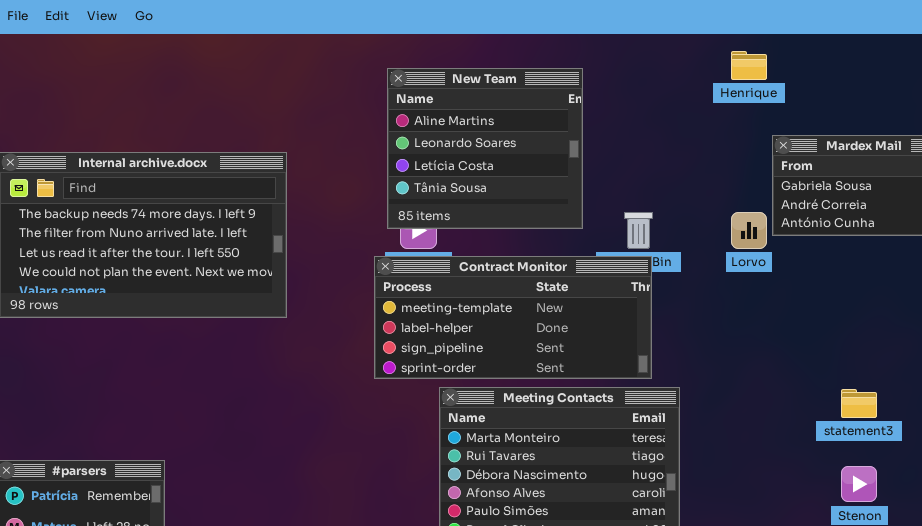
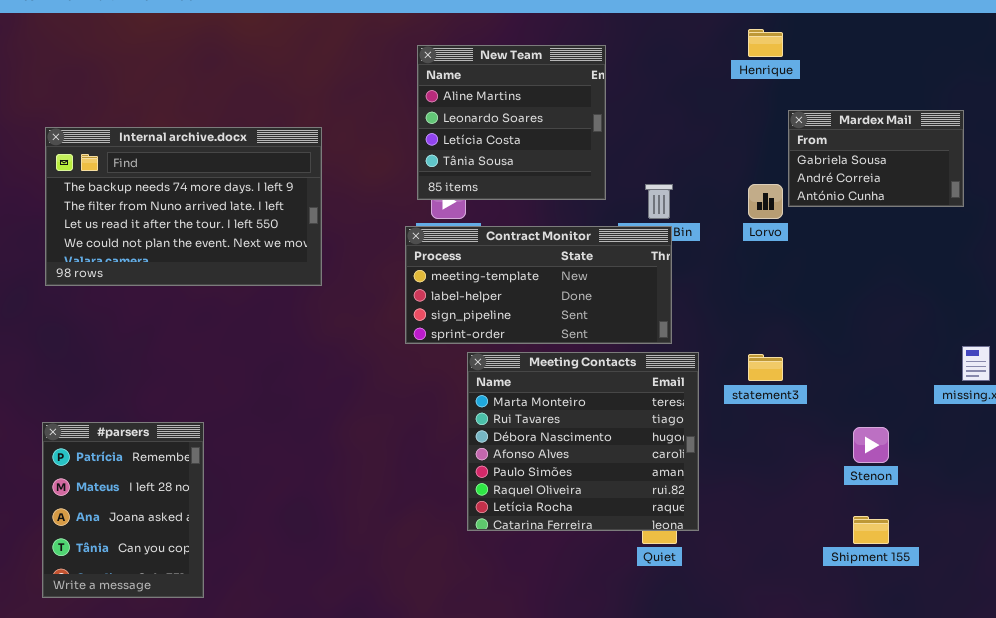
statement3: [841,389,877,418] -> [748,354,783,381], moved

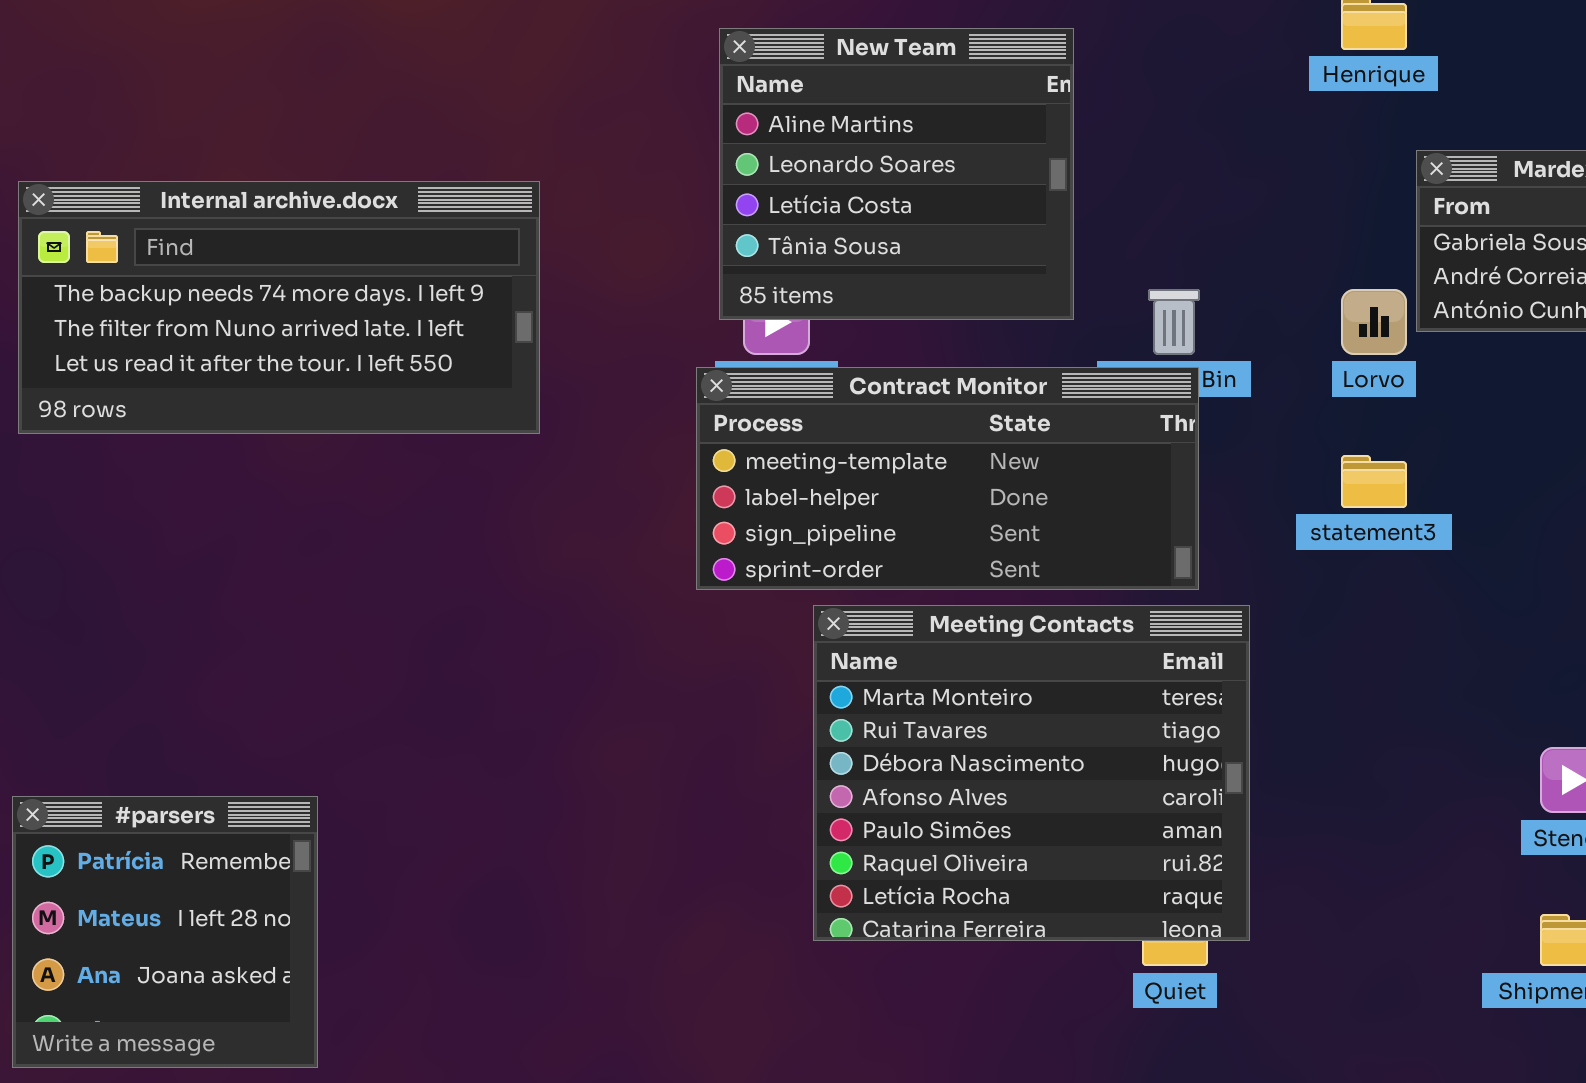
Internal archive.docx: [45,127,322,286] -> [18,181,540,434], resized
statement3: [748,354,783,381] -> [1341,455,1407,508], moved
#parsers: [42,422,204,598] -> [12,796,318,1068], resized

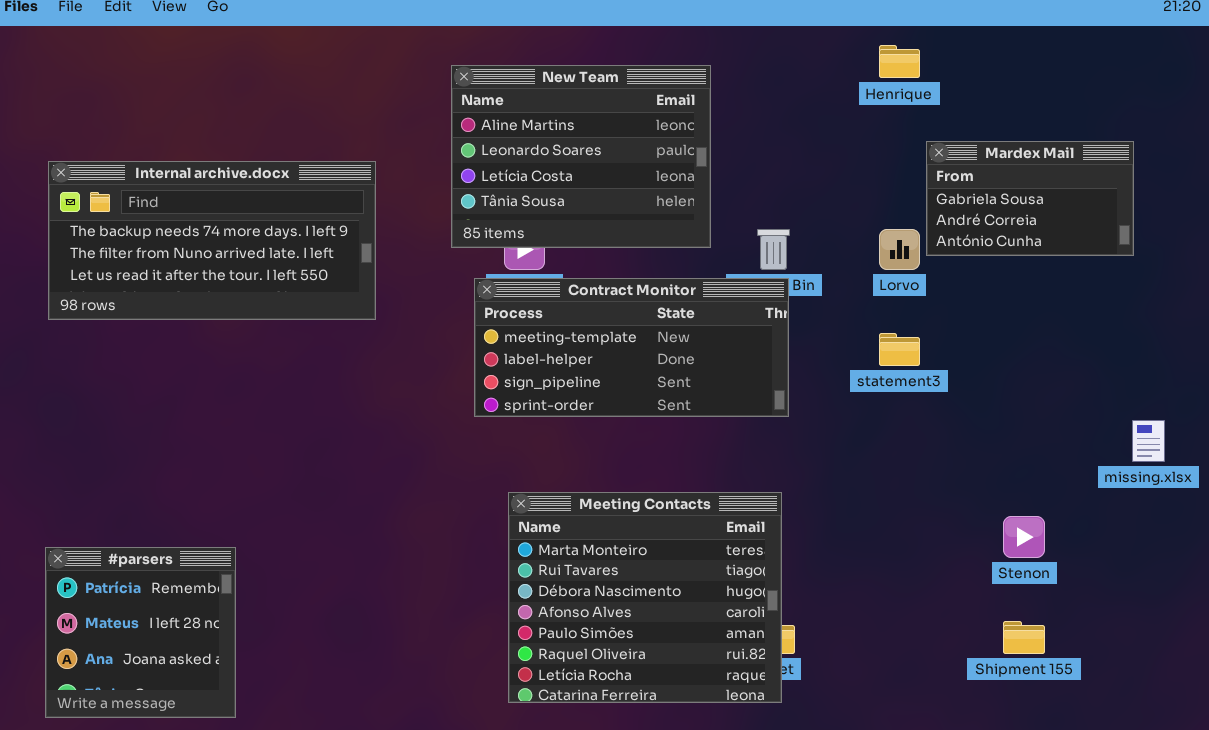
New Team: [719,28,1074,320] -> [451,65,711,248], resized
Meeting Contacts: [813,605,1250,941] -> [508,492,782,703], moved

